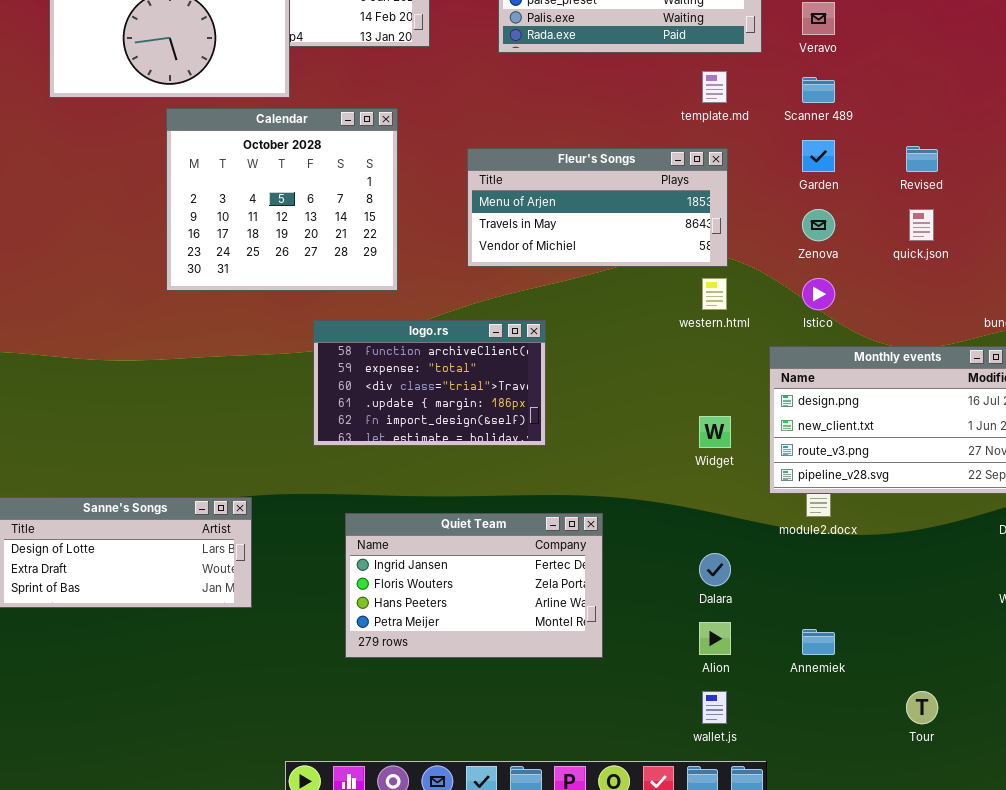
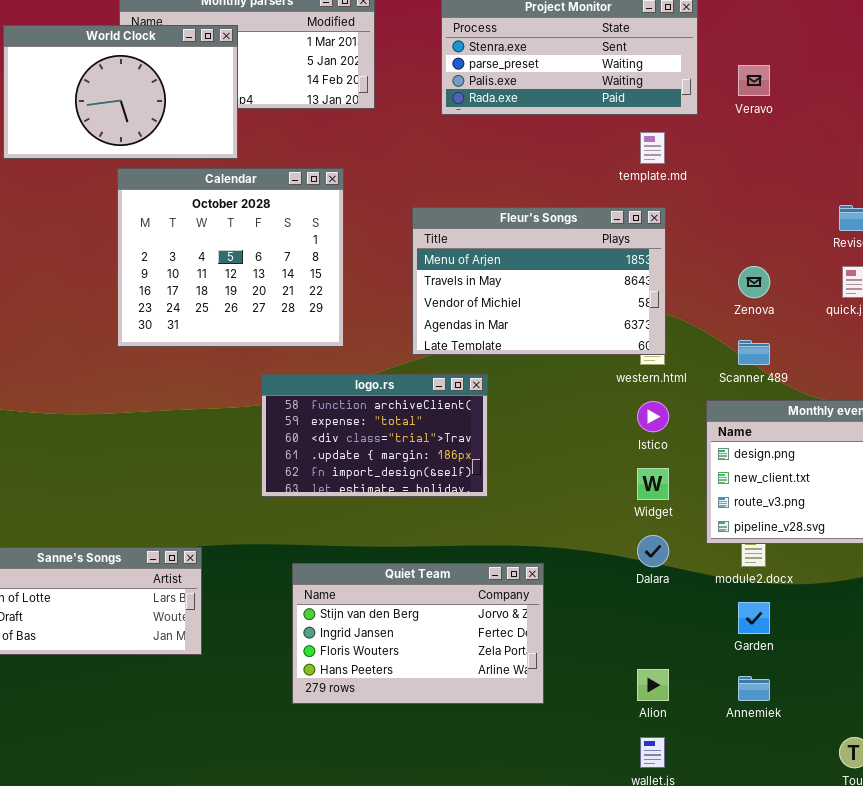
Scanner 489: [802,77,835,103] -> [738,340,770,365], moved
Garden: [802,140,835,172] -> [738,602,770,634], moved
Fleur's Songs: [467,148,728,267] -> [412,207,666,355], resized
Istico: [802,278,835,310] -> [637,401,669,432], moved
Quiet Team: [345,513,603,658] -> [292,563,544,704], scrolled up 1 row
Dalara: [699,553,731,586] -> [637,535,669,567], moved

